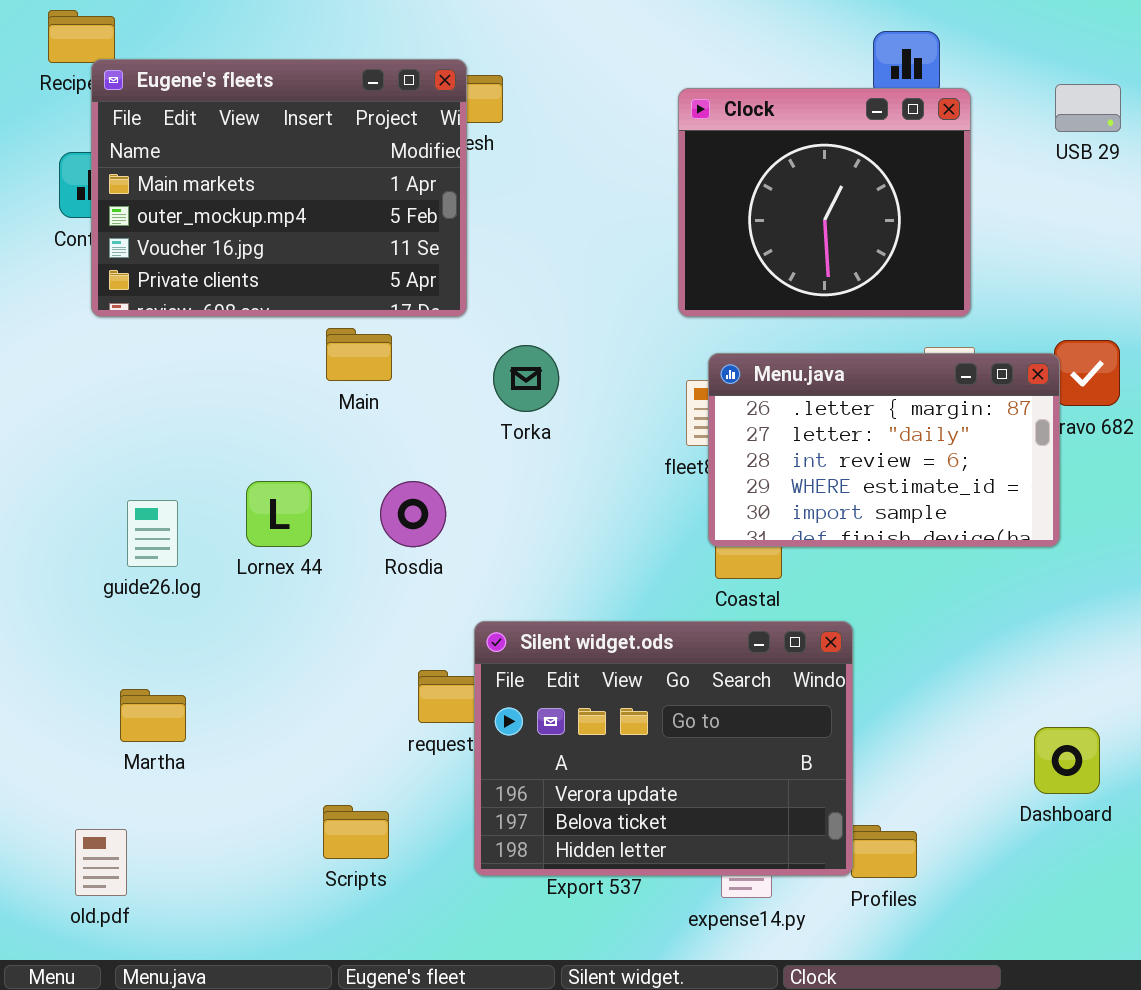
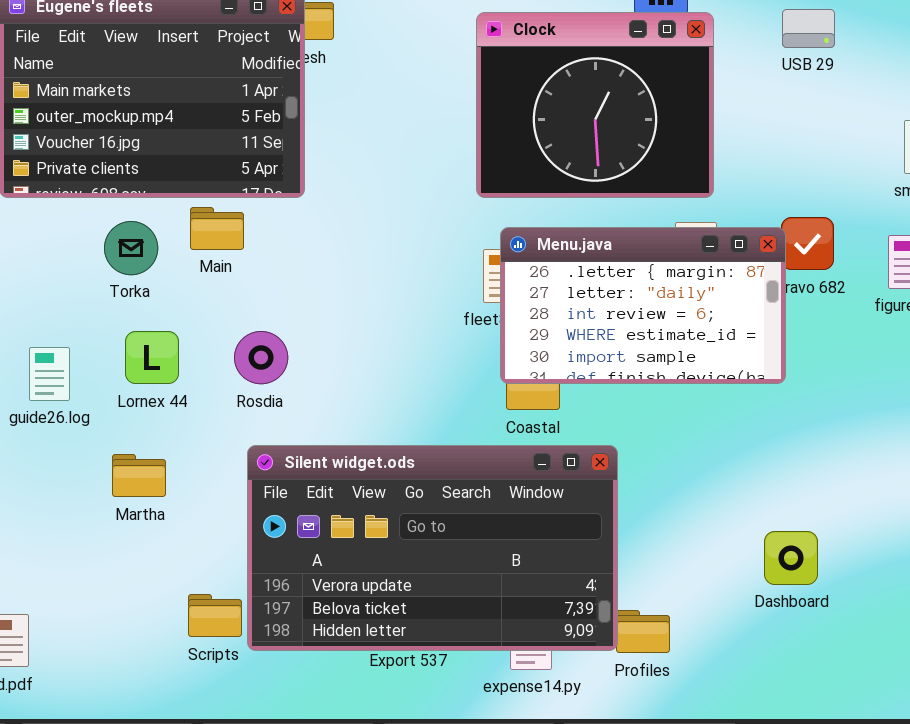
Torka: [493,345,559,412] -> [104,221,158,275], moved
Silent widget.ods: [474,621,853,876] -> [247,445,618,651], resized
Martha: [120,689,186,742] -> [112,454,166,497], moved

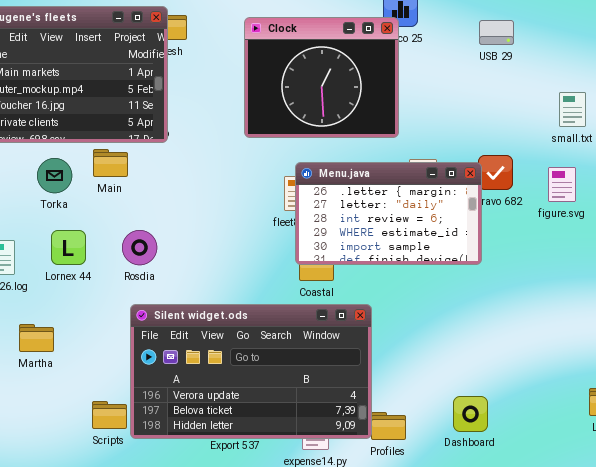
Clock: [476,12,714,198] -> [244,17,399,138], moved
Martha: [112,454,166,497] -> [19,324,54,352], moved
Dashboard: [764,531,818,585] -> [453,396,488,432], moved

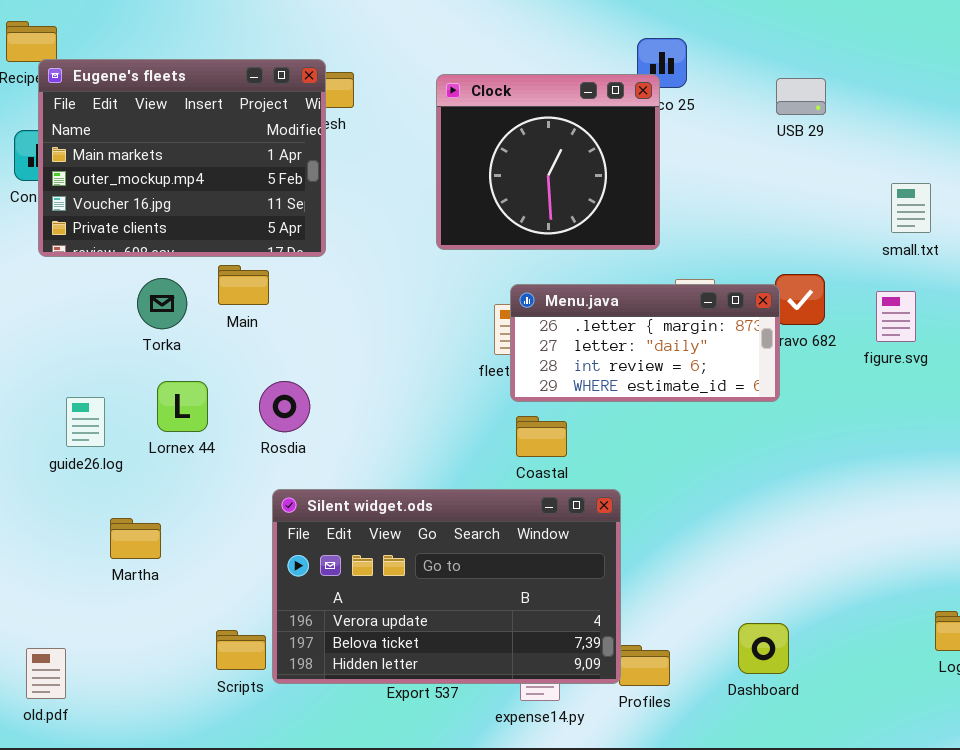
Menu.java: [295,162,482,265] -> [510,284,780,402], resized

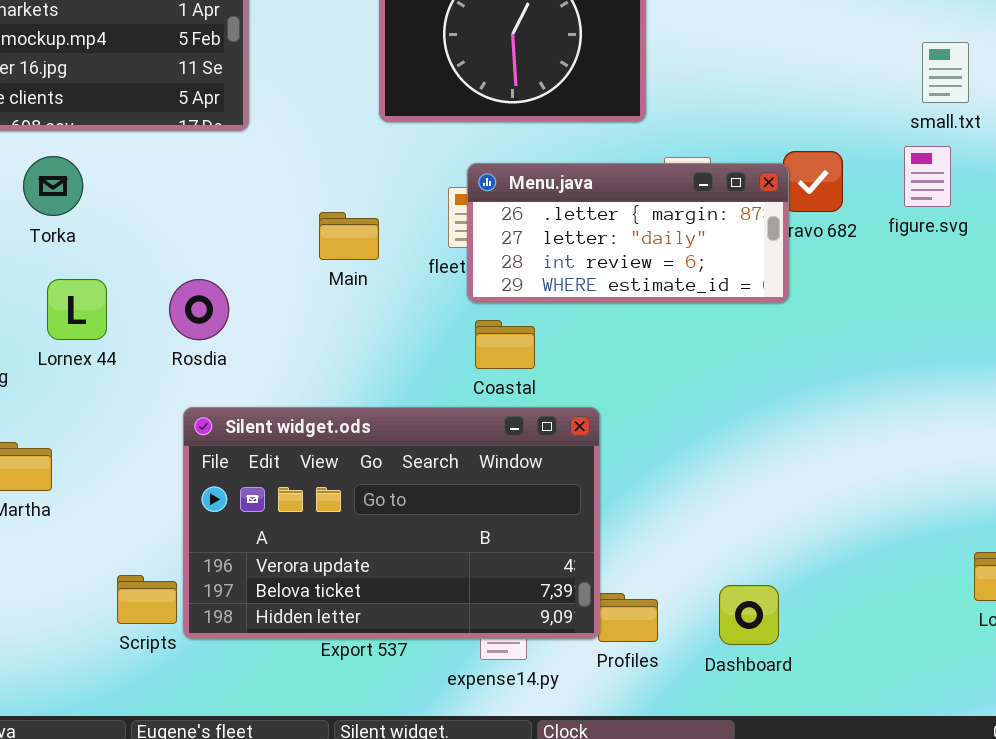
Main: [218,265,269,305] -> [319,212,379,260], moved
figure.svg: [876,291,916,342] -> [904,146,951,207], moved
Dashboard: [738,623,789,674] -> [719,585,779,645], moved

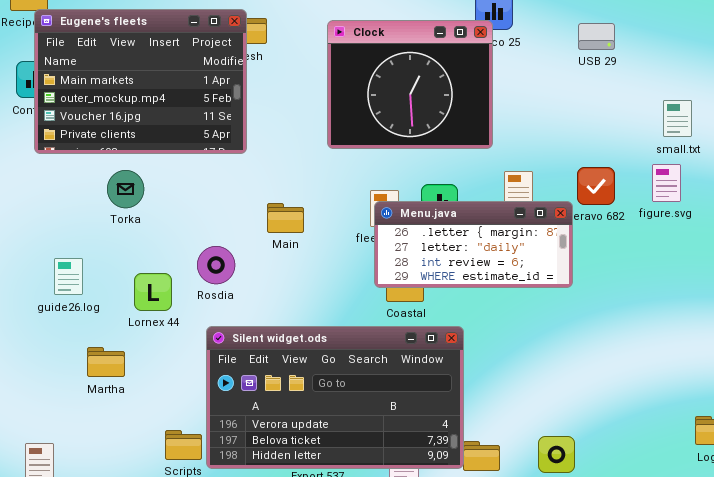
Menu.java: [467,163,789,303] -> [374,201,573,288], moved
Main: [319,212,379,260] -> [267,203,304,233], moved
Lornex 44: [47,279,107,340] -> [134,273,172,311], moved

